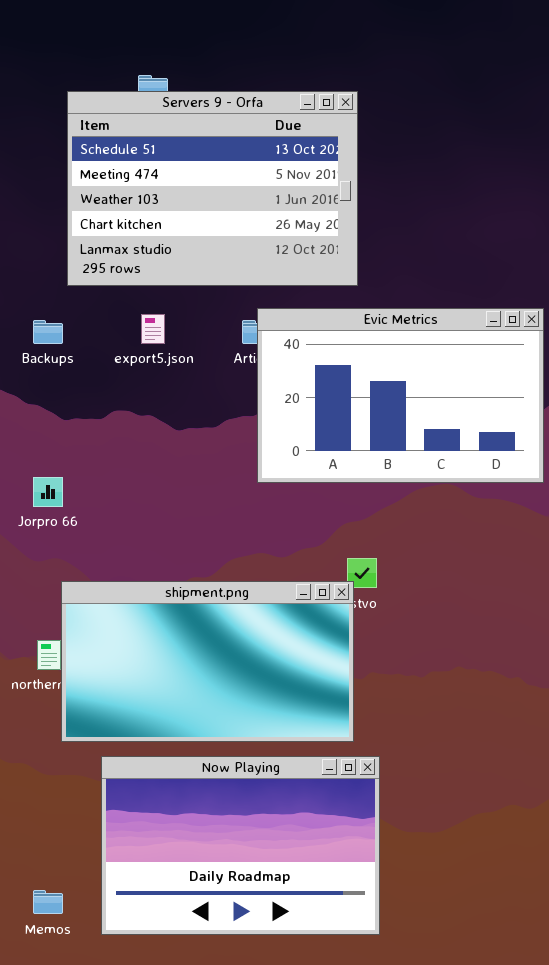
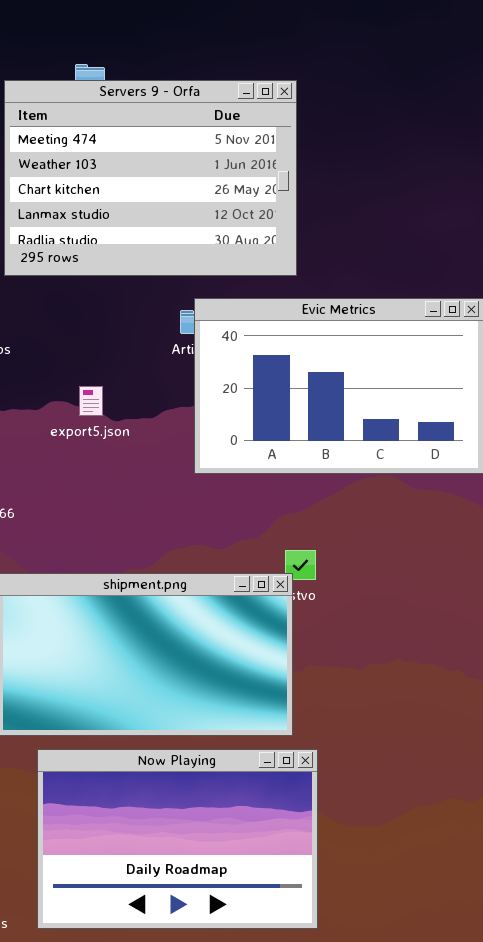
Servers 9 - Orfa: [67,91,358,286] -> [4,80,297,276], scrolled down 1 row
export5.json: [141,314,165,344] -> [79,386,103,416], moved

